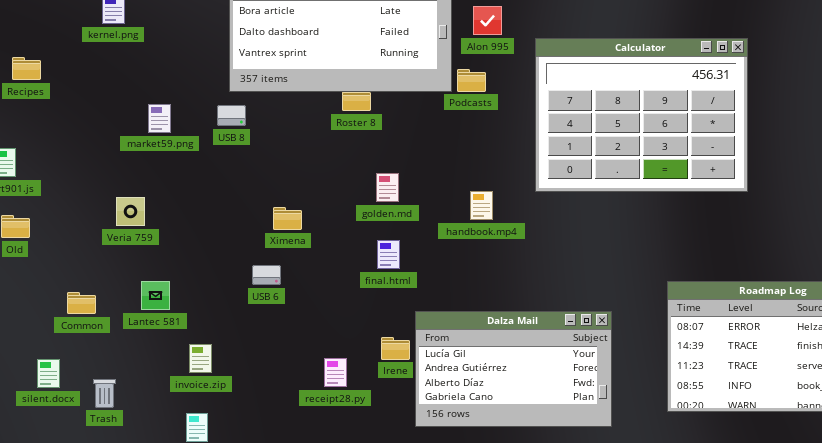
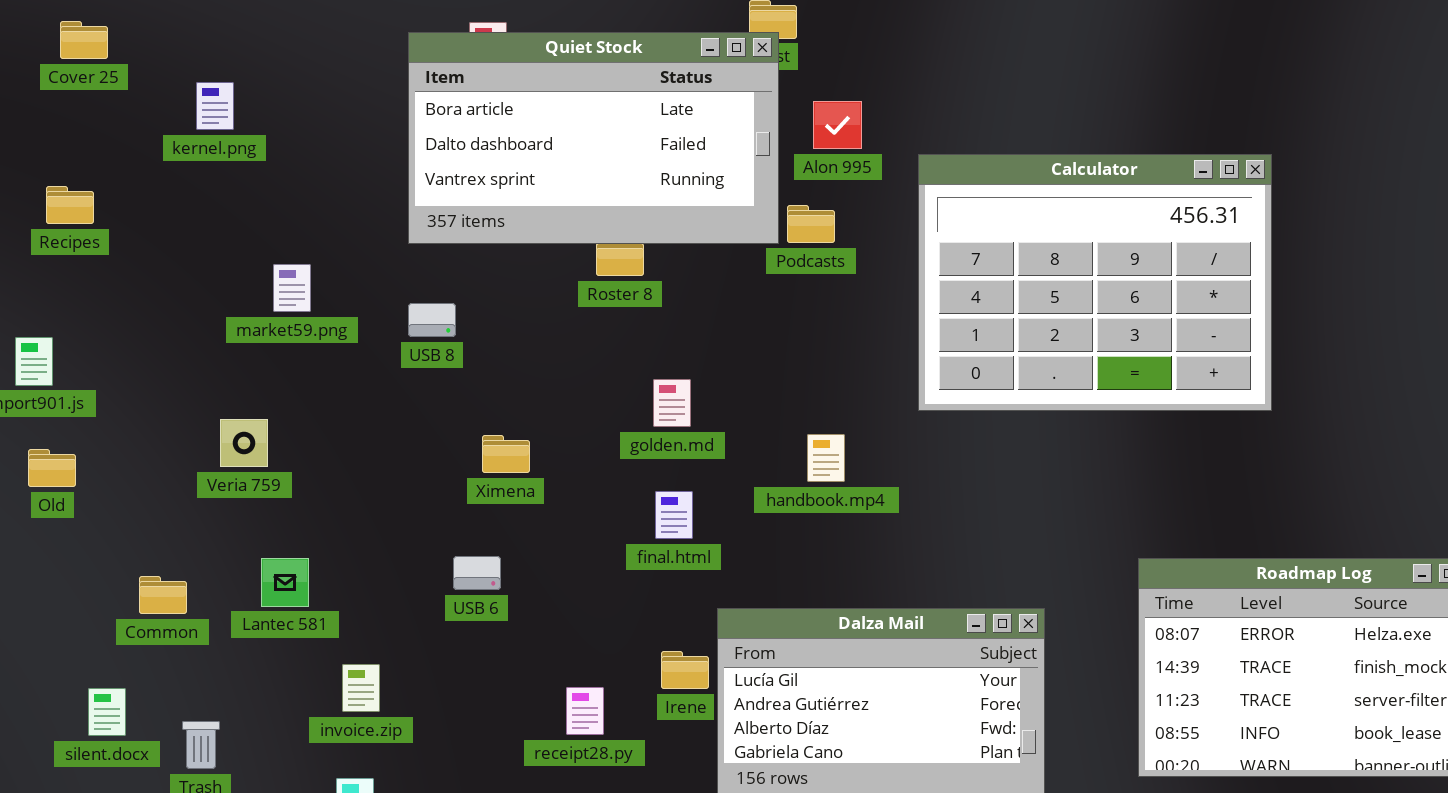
USB 8: [217,105,246,126] -> [408,303,456,337], moved
handbook.mp4: [470,191,493,220] -> [807,434,845,482], moved
USB 6: [252,265,281,285] -> [453,556,501,590], moved

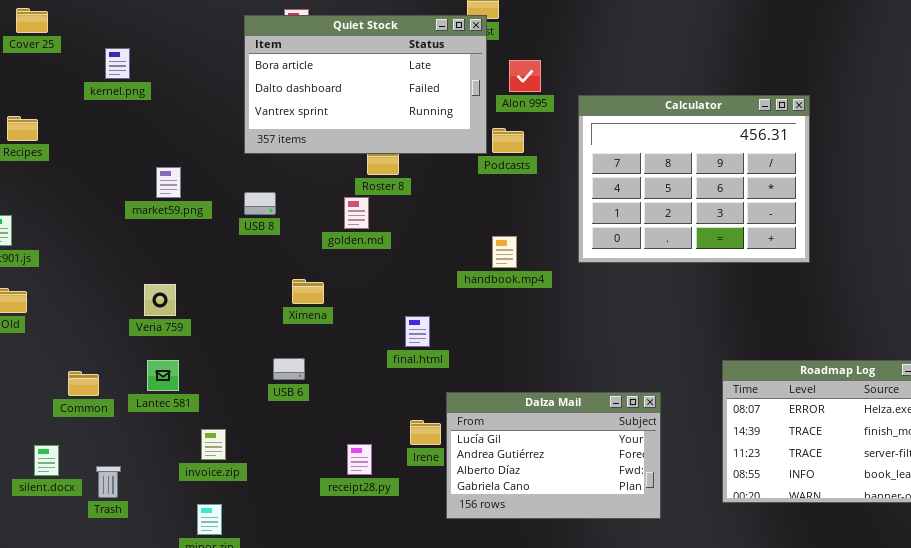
golden.md: [653,379,691,427] -> [344,197,369,229], moved
Veria 759: [220,419,268,467] -> [144,284,176,316], moved
handbook.mp4: [807,434,845,482] -> [492,236,517,268], moved

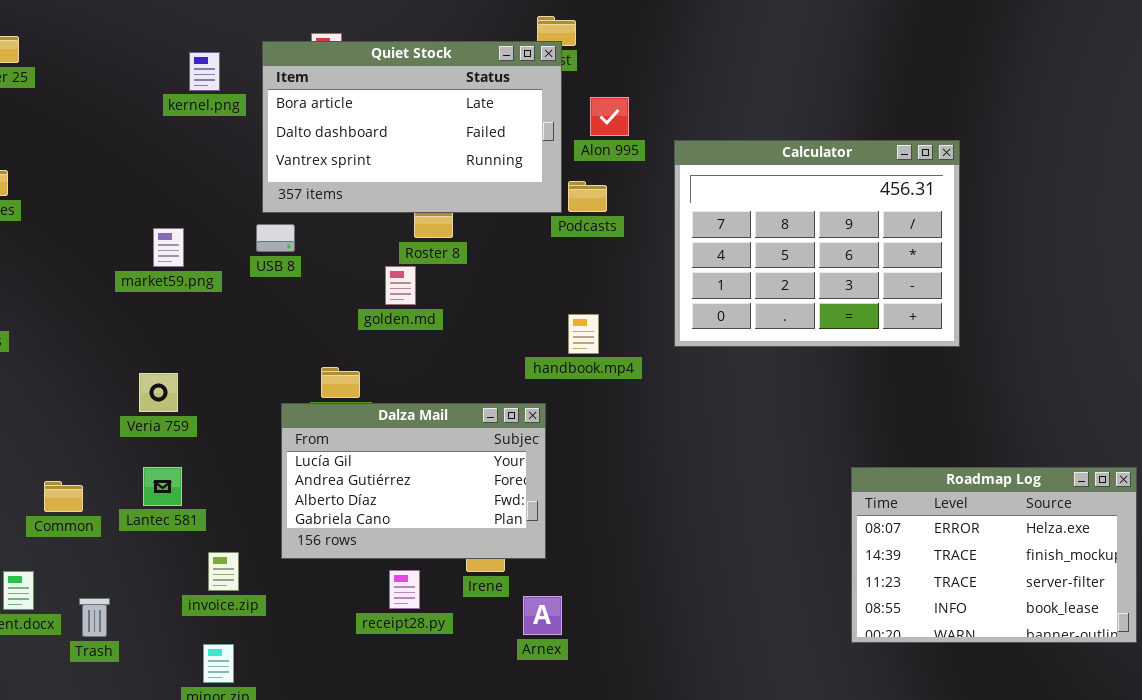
kernel.png: [105,48,130,79] -> [189,52,220,91], moved
USB 8: [244,192,276,215] -> [256,224,295,252], moved
Dalza Mail: [446,392,661,519] -> [281,403,546,559], moved

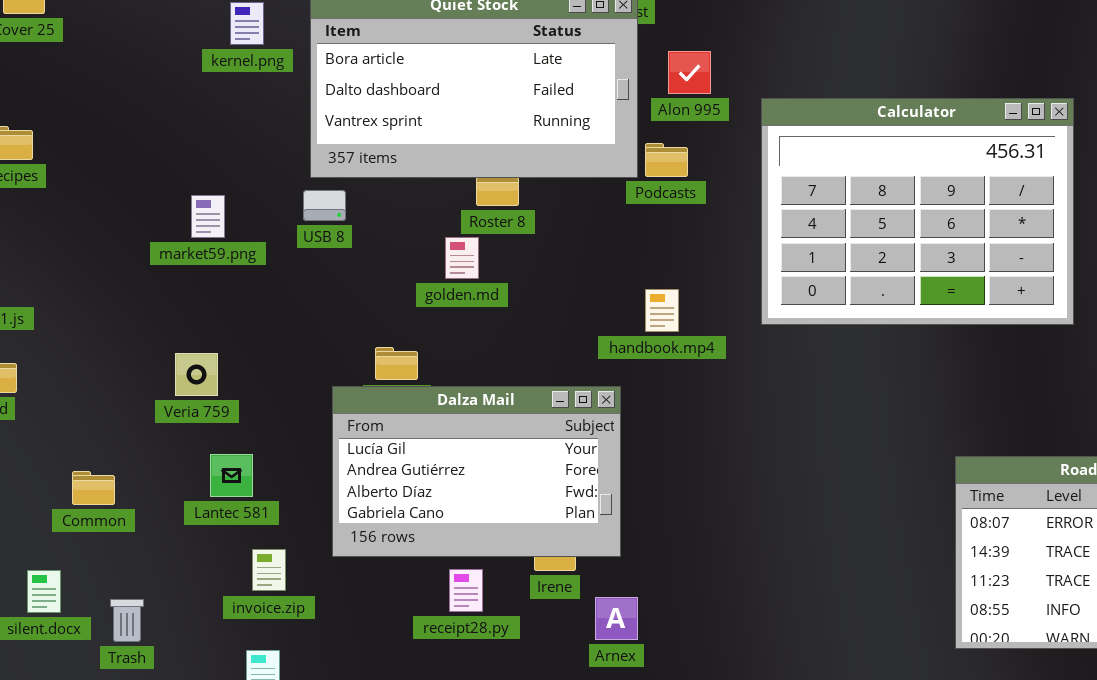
Lantec 581: [143,467,182,506] -> [210,454,253,497], moved

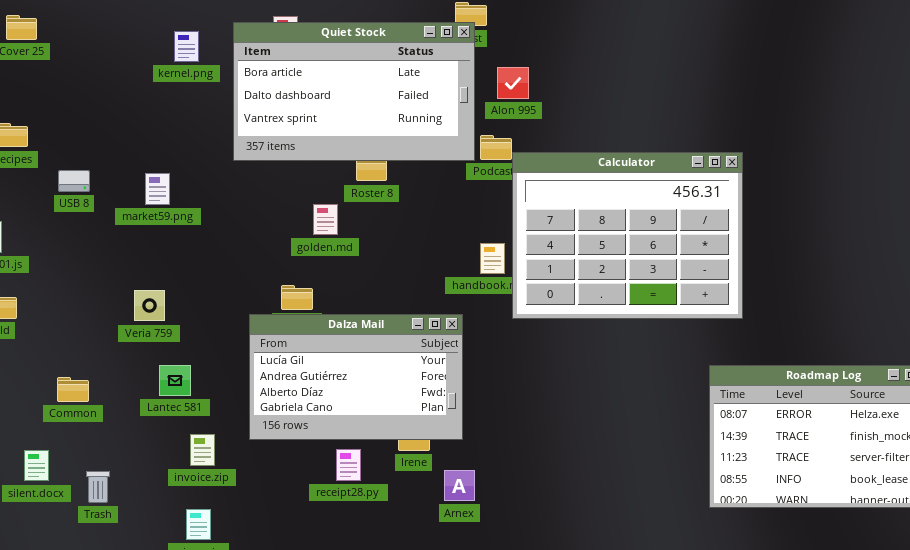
Calculator: [761,98,1074,325] -> [512,152,743,319], moved
USB 8: [303,190,346,221] -> [58,170,90,192], moved
golden.md: [445,237,479,279] -> [313,204,338,235], moved

